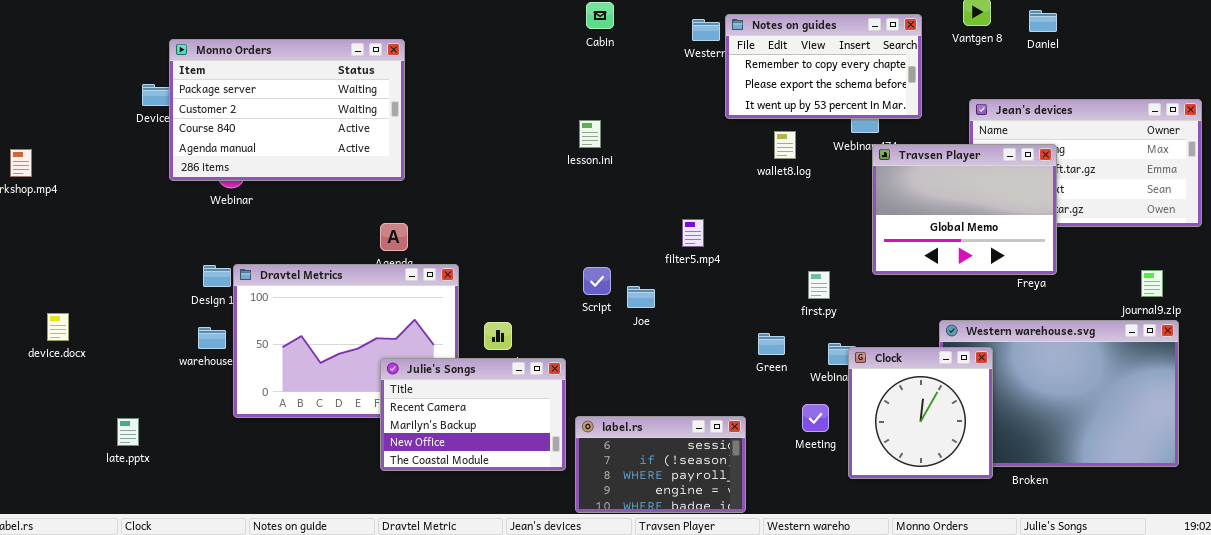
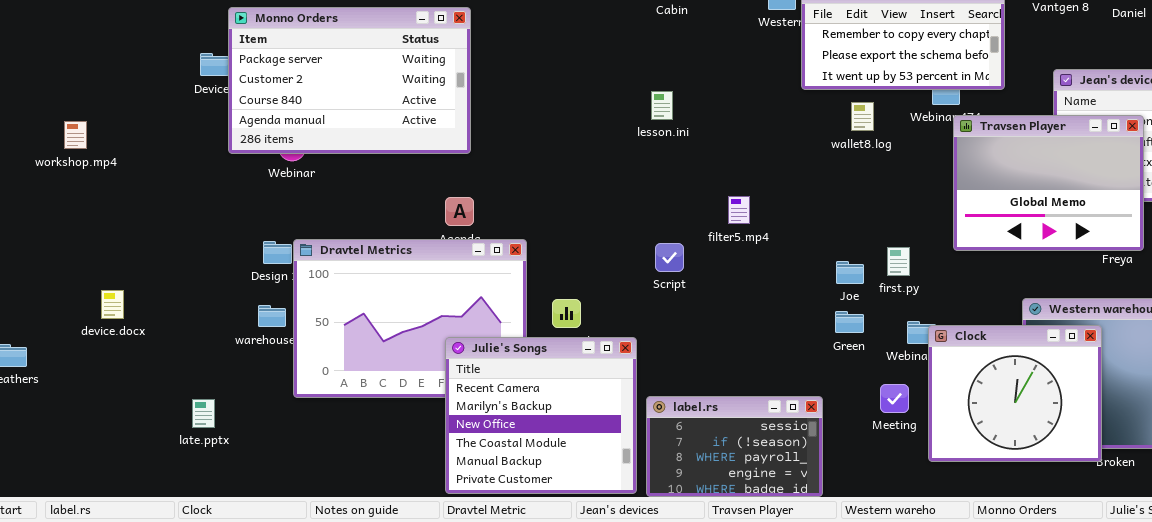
filter5.mp4: [682,219,704,247] -> [728,196,750,224], moved
Joe: [627,286,655,308] -> [836,261,864,284], moved
Clock: [848,347,993,479] -> [928,325,1102,462], resized
Julie's Songs: [380,358,566,471] -> [445,337,637,494], resized
late.pptx: [117,418,139,446] -> [192,399,215,428], moved

